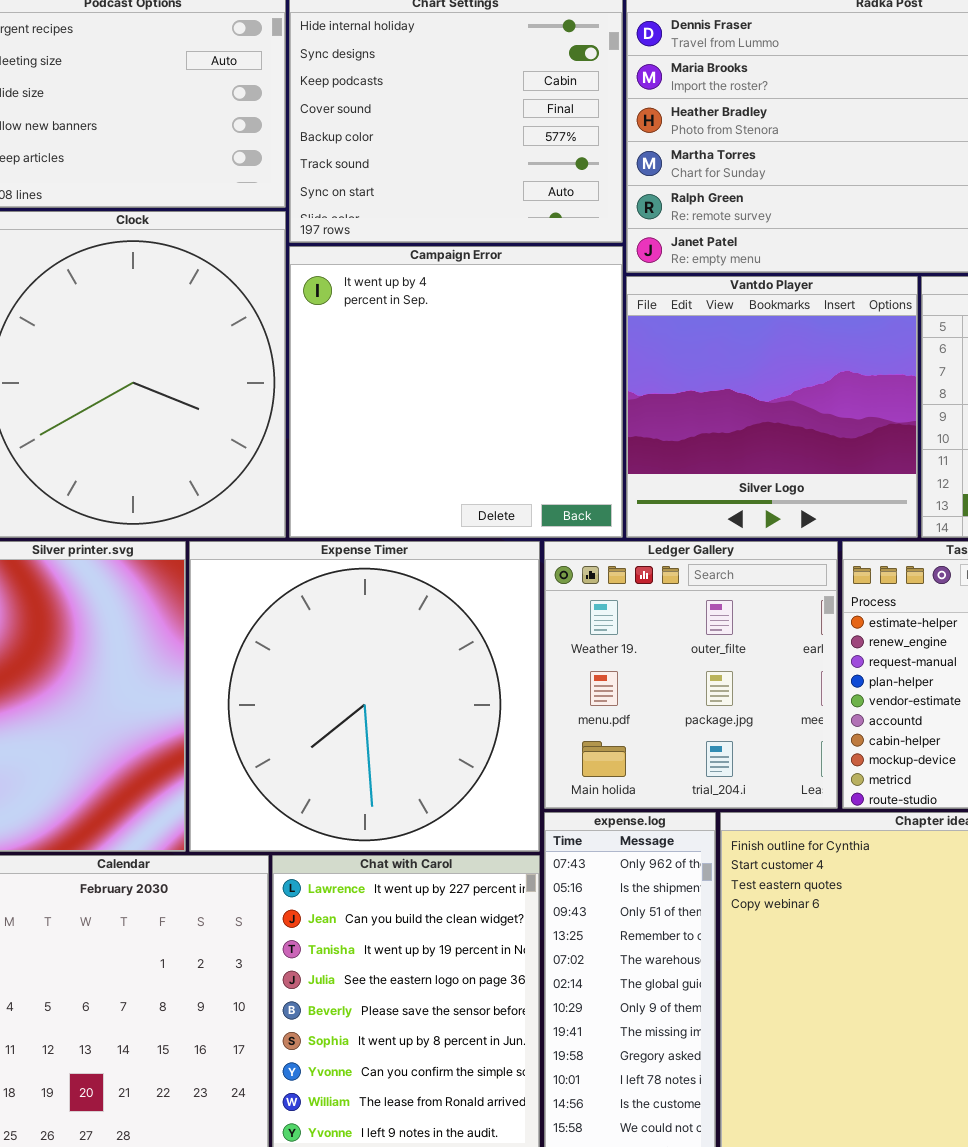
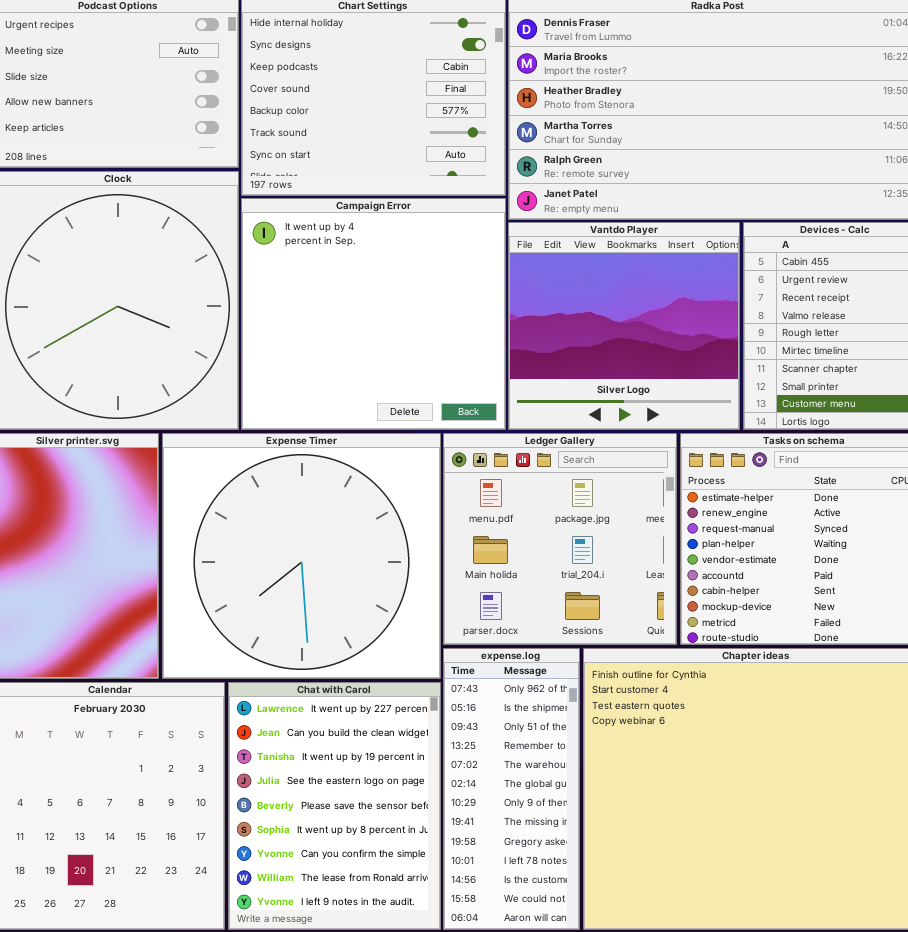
Ledger Gallery: [544,541,838,809] -> [443,433,677,645], scrolled down 1 row

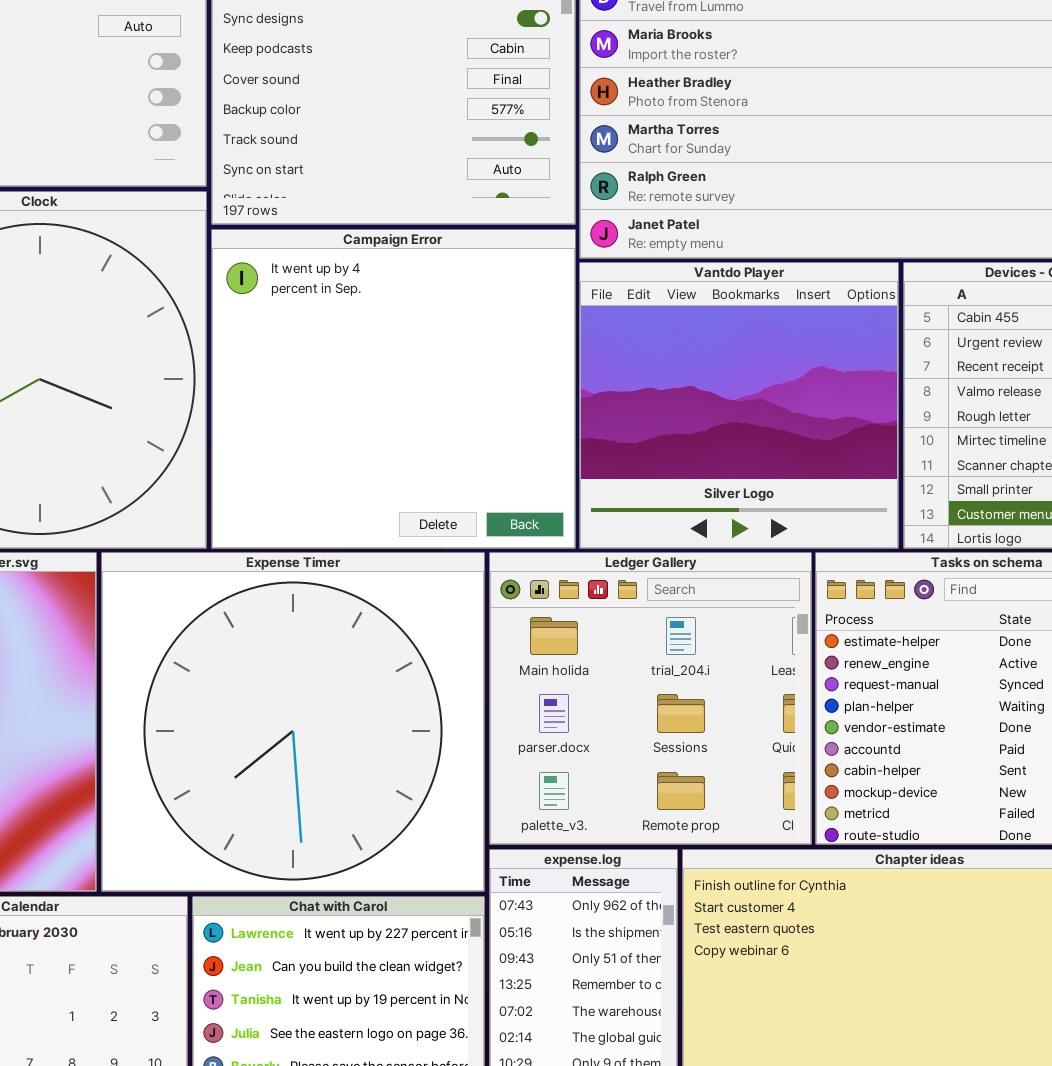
Ledger Gallery: [443,433,677,645] -> [489,552,812,845], scrolled down 1 row

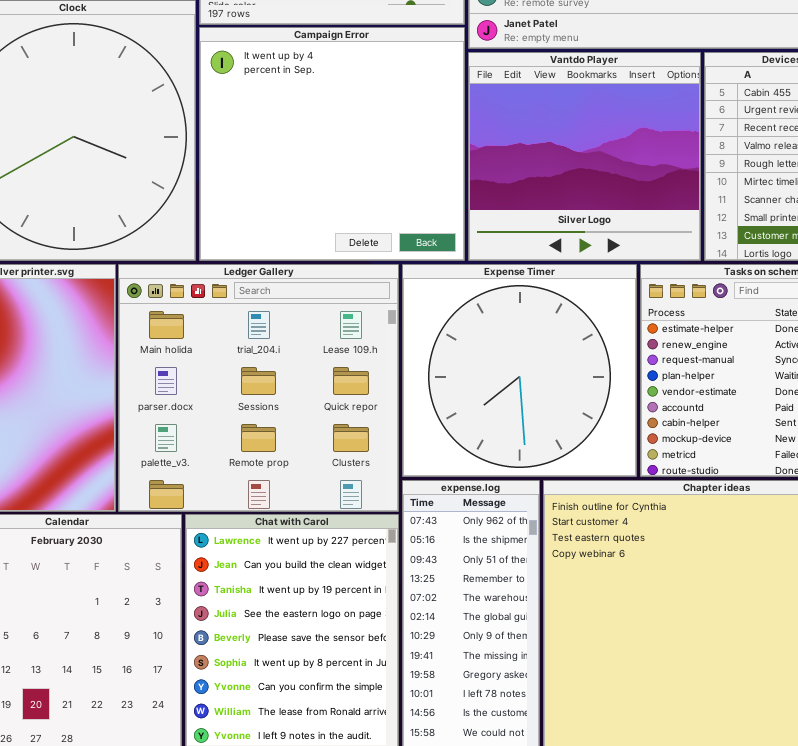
Expense Timer: [101,552,485,892] -> [402,264,637,477], moved, resized
Ledger Gallery: [489,552,812,845] -> [118,264,399,512], moved, resized

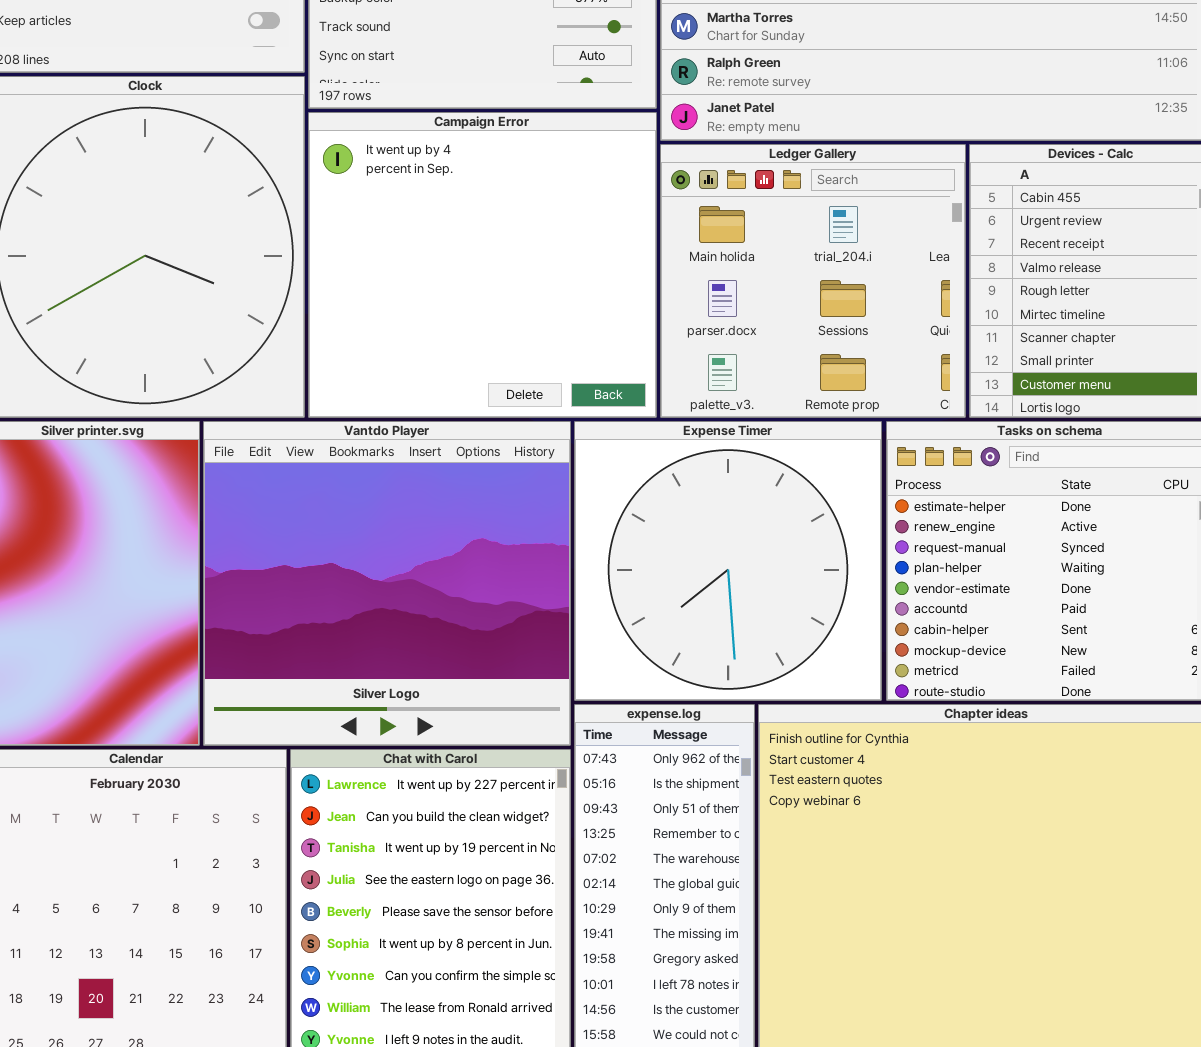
Vantdo Player: [468,52,701,261] -> [203,421,571,746], moved, resized
Ledger Gallery: [118,264,399,512] -> [660,144,966,418], moved, resized

